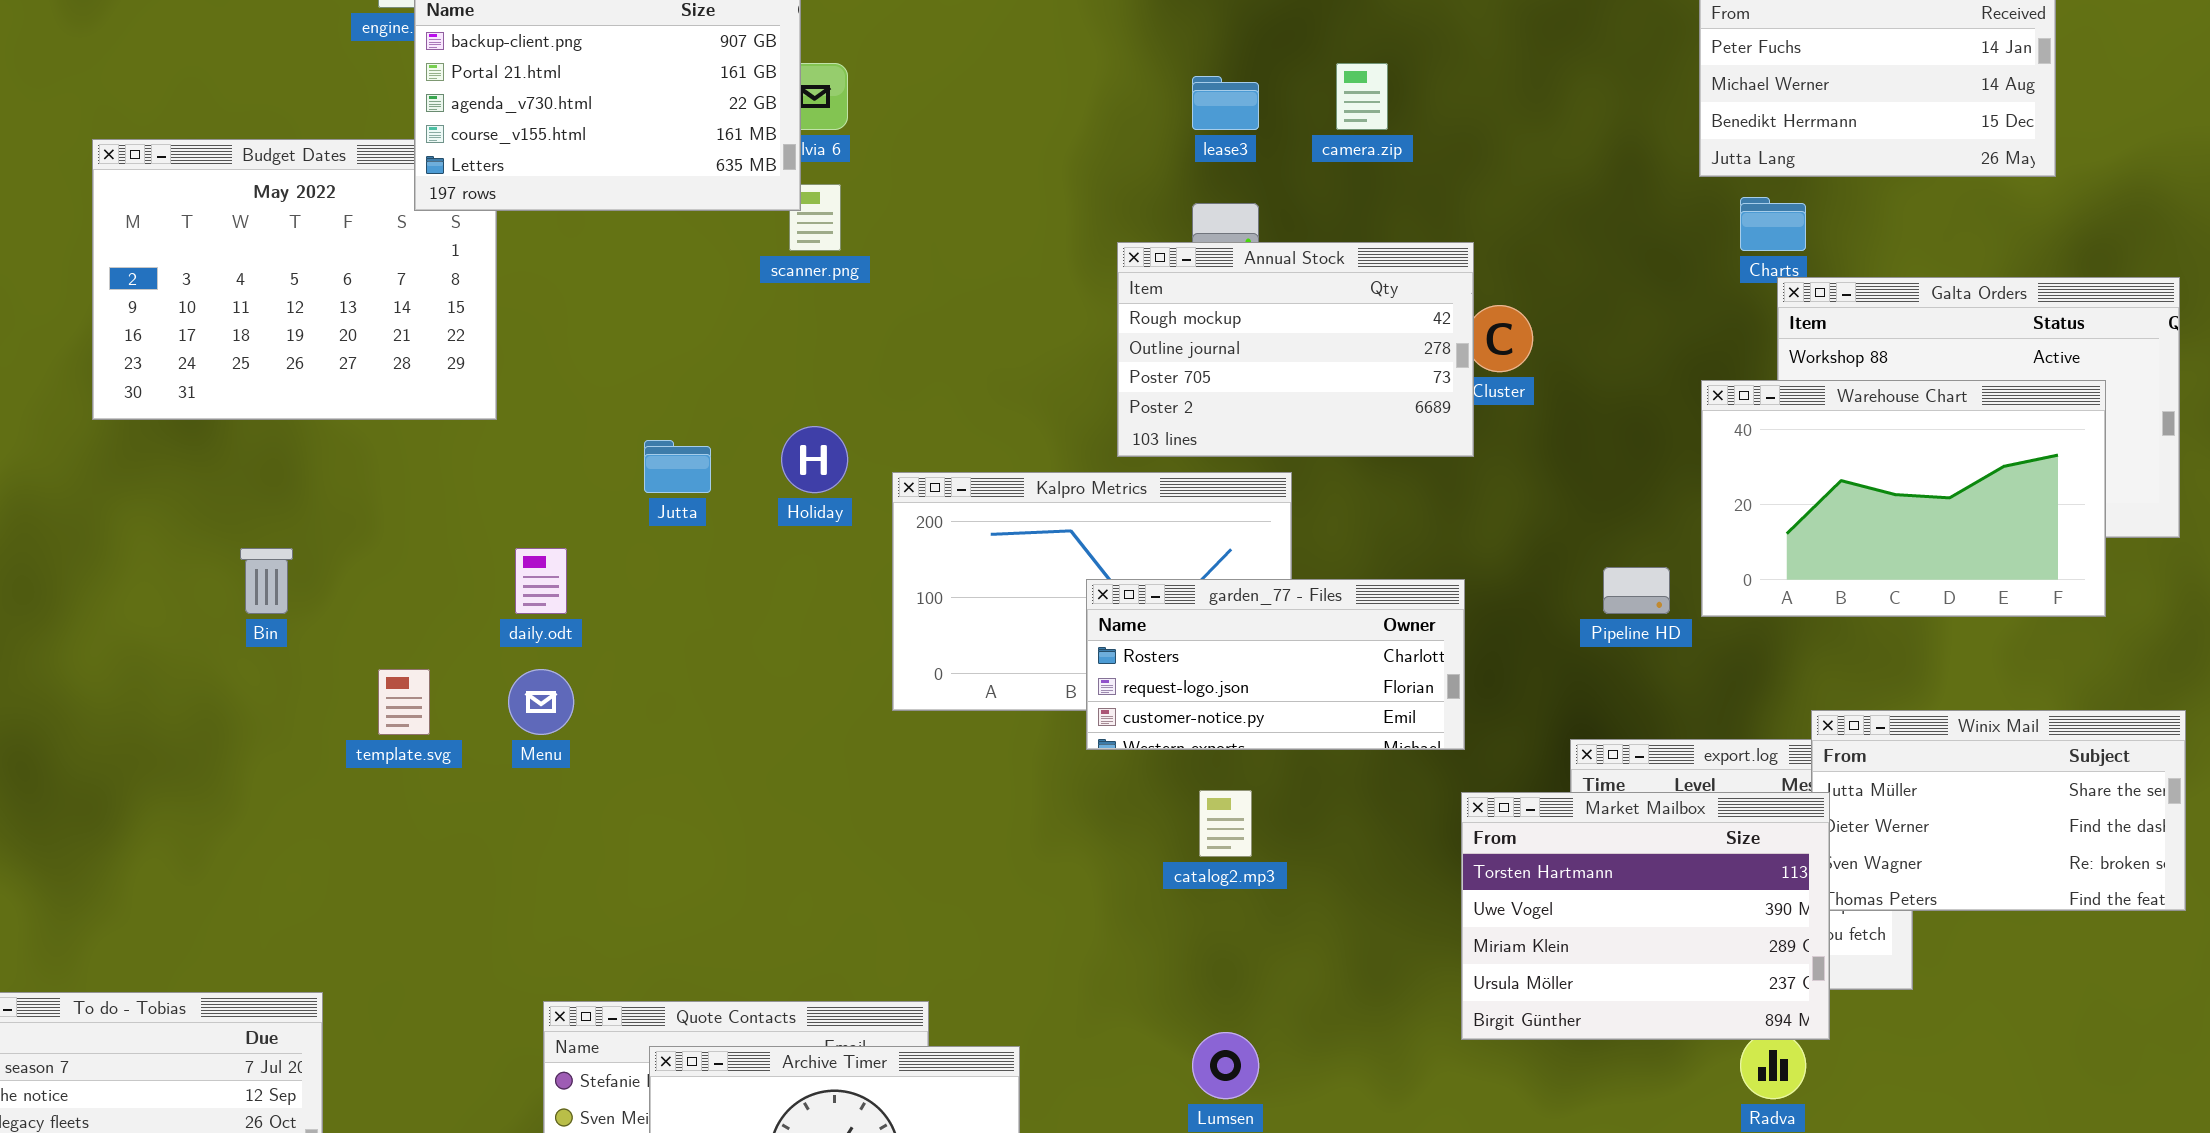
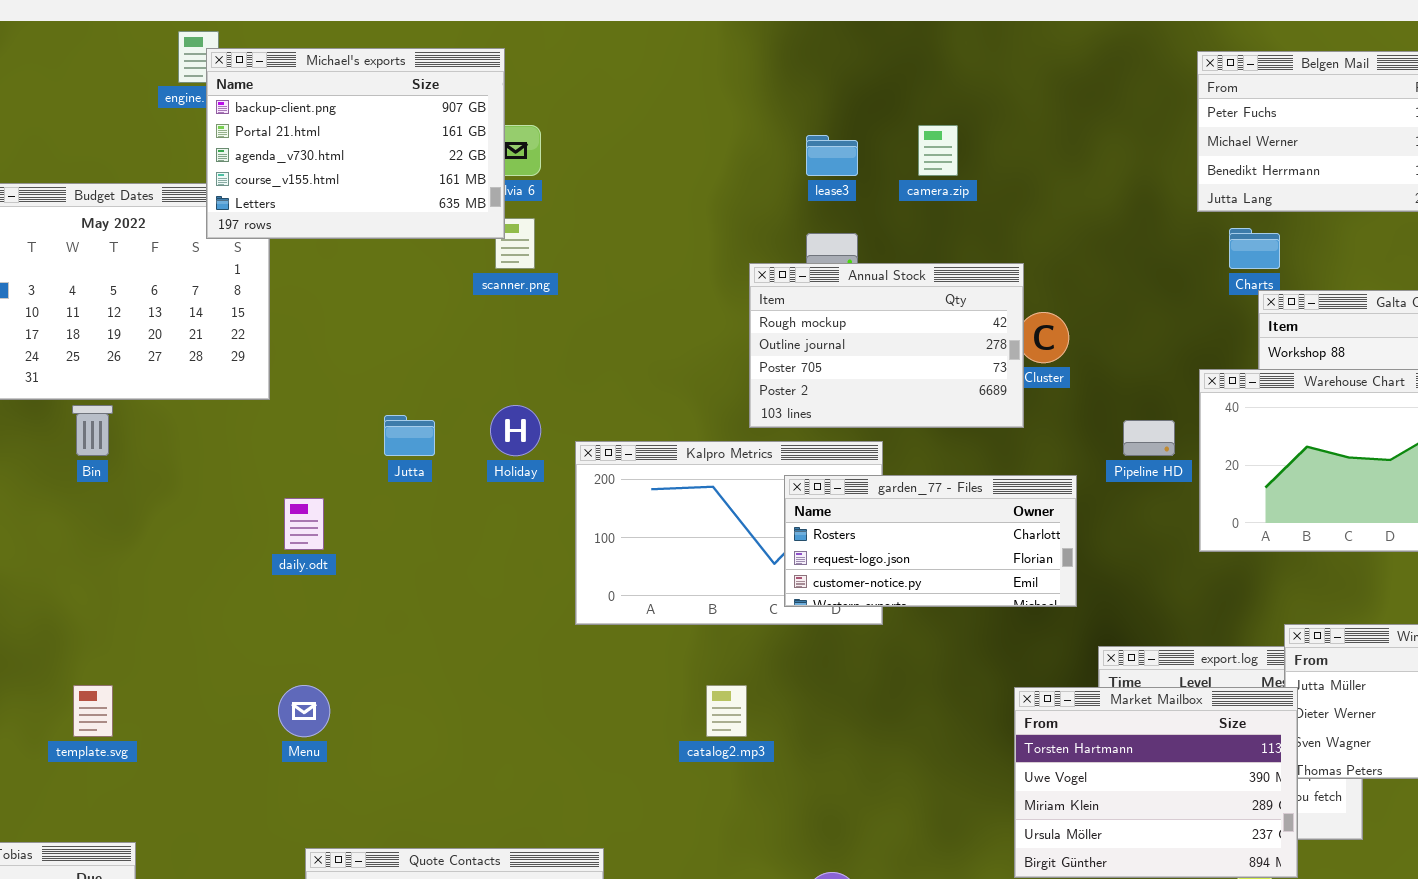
Bin: [240,548,293,614] -> [72,405,113,456], moved
Pipeline HD: [1603,567,1670,614] -> [1123,420,1175,456], moved
garden_77 - Files: [1086,579,1465,750] -> [784,475,1077,607], moved
template.svg: [378,669,430,735] -> [73,685,113,737], moved
Menu: [508,669,574,735] -> [278,685,330,737], moved
catalog2.mp3: [1199,790,1252,857] -> [706,685,747,737], moved

